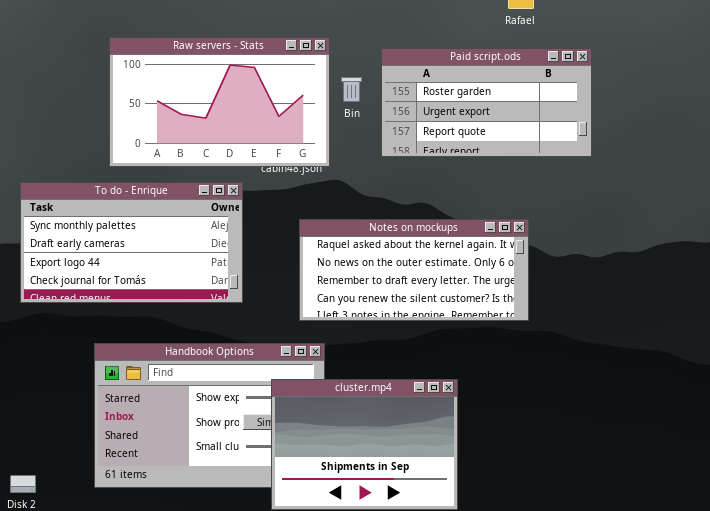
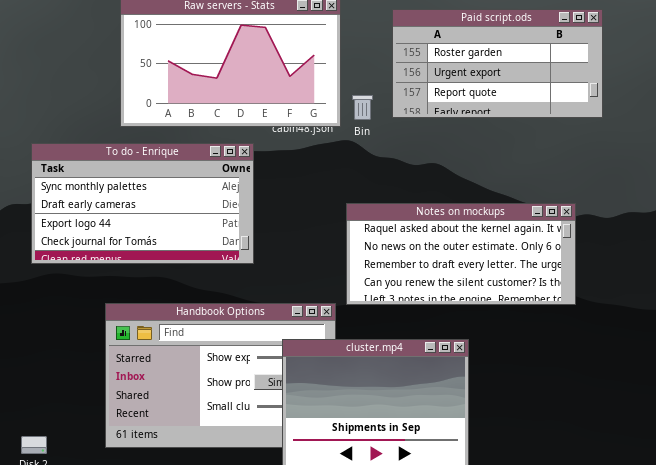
Bin: [341,77,362,102] -> [352,95,373,120], moved
Notes on mockups: [299,219,529,321] -> [346,203,576,305], moved

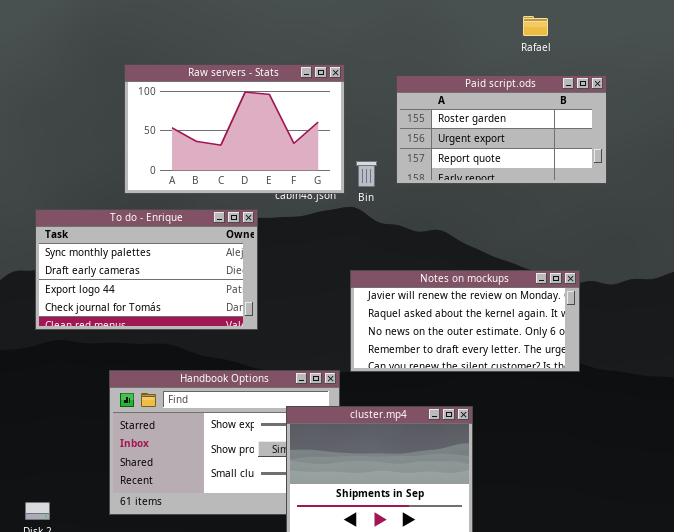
Notes on mockups: [346,203,576,305] -> [350,270,580,372], scrolled up 1 row

